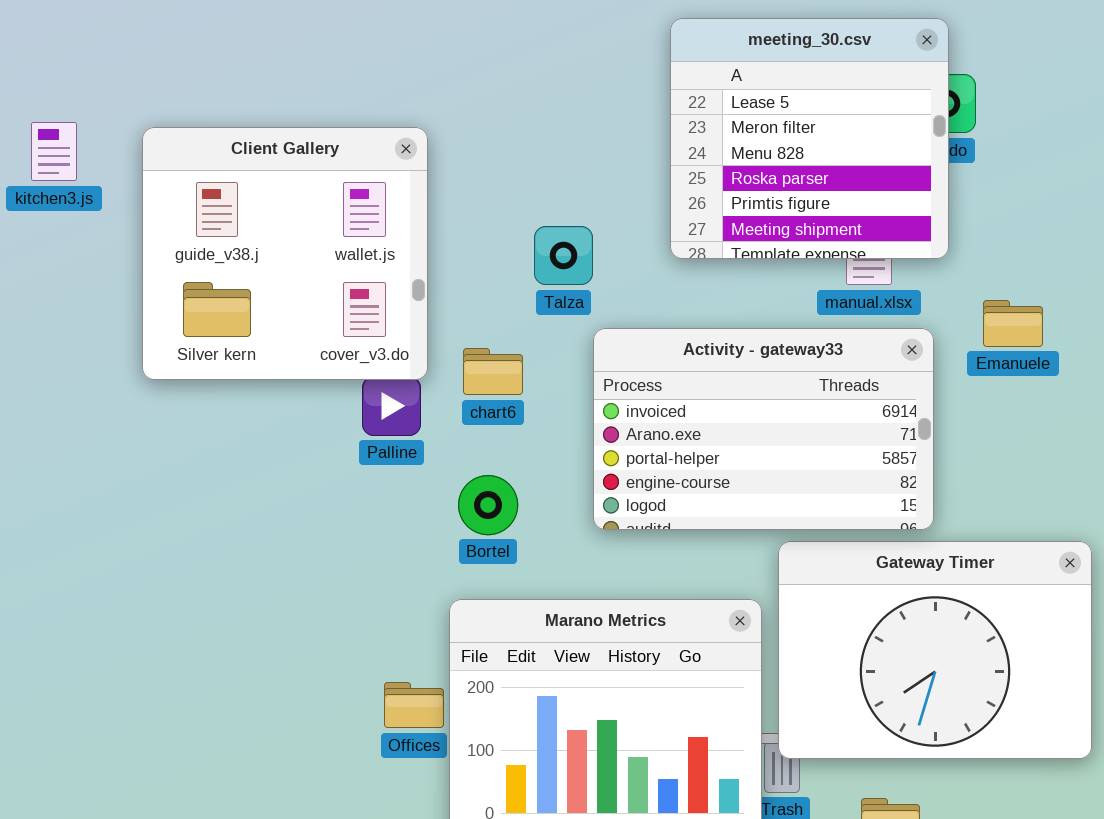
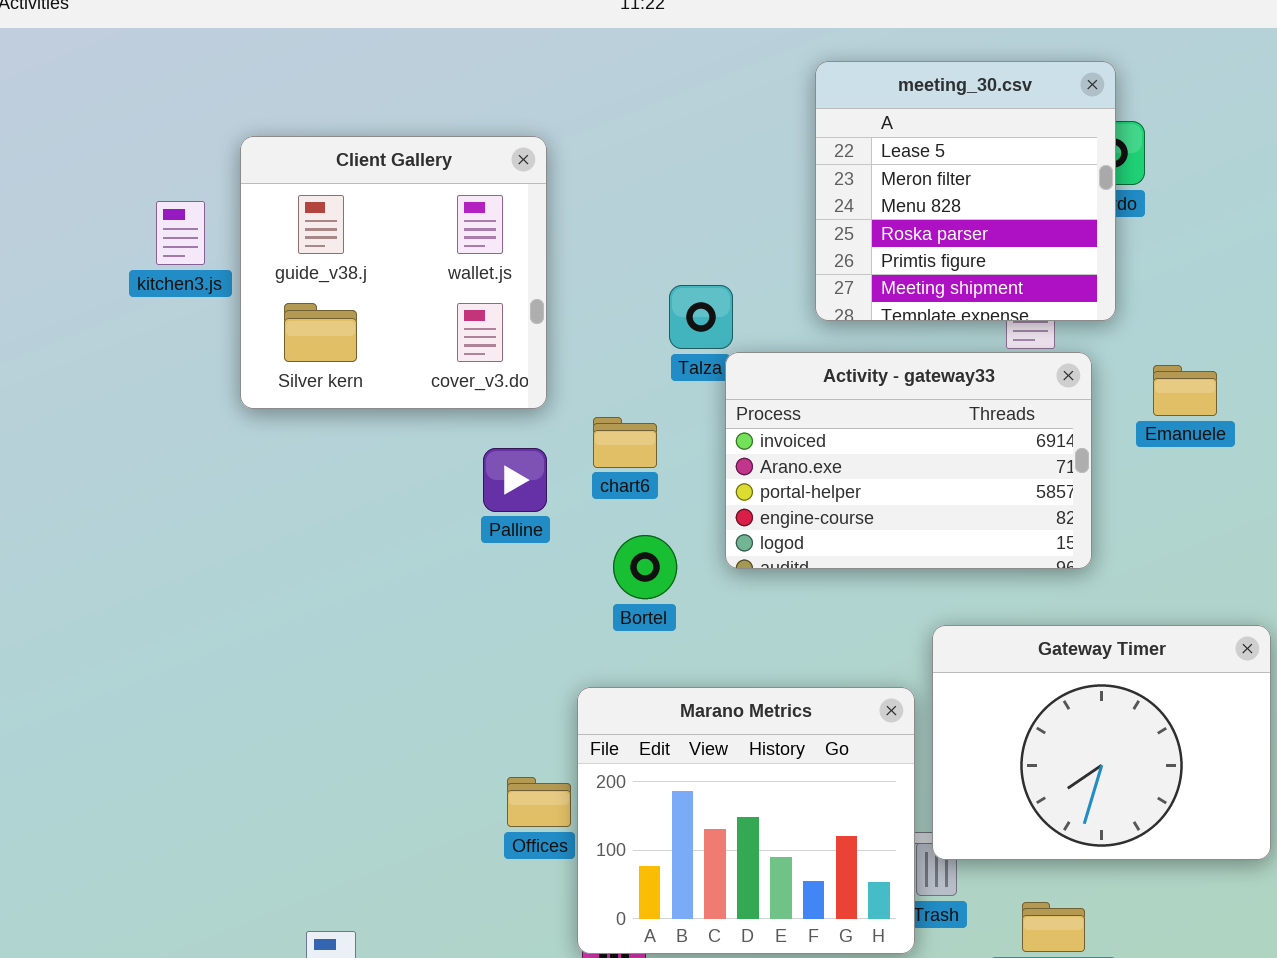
kitchen3.js: [31,122,77,181] -> [156,201,205,265], moved
Client Gallery: [142,127,428,380] -> [240,136,547,409], moved
Activity - gateway33: [593,328,934,530] -> [725,352,1092,569], moved
Bortel: [458,475,518,535] -> [613,535,677,599], moved

